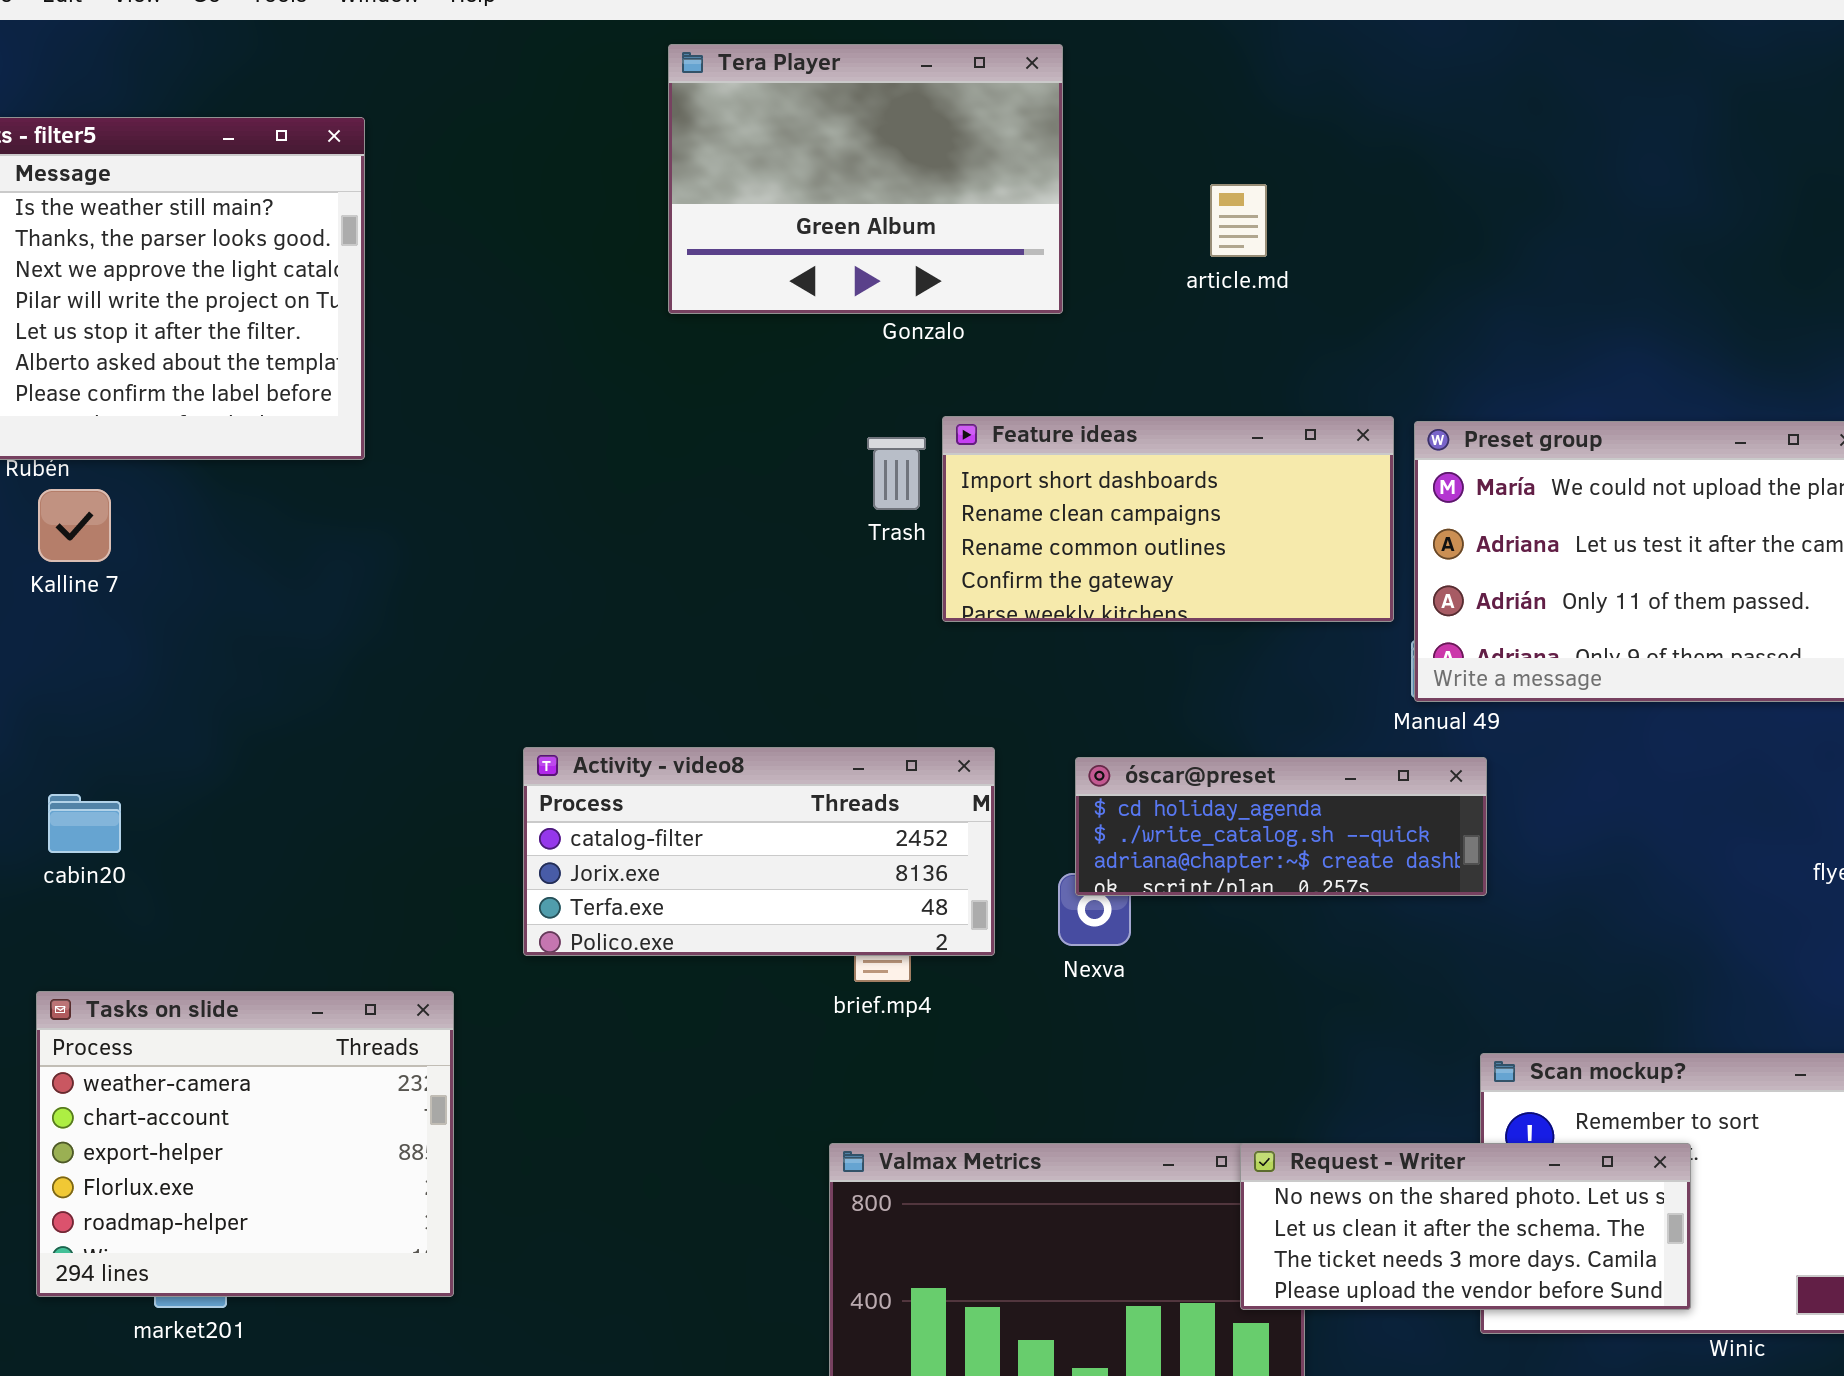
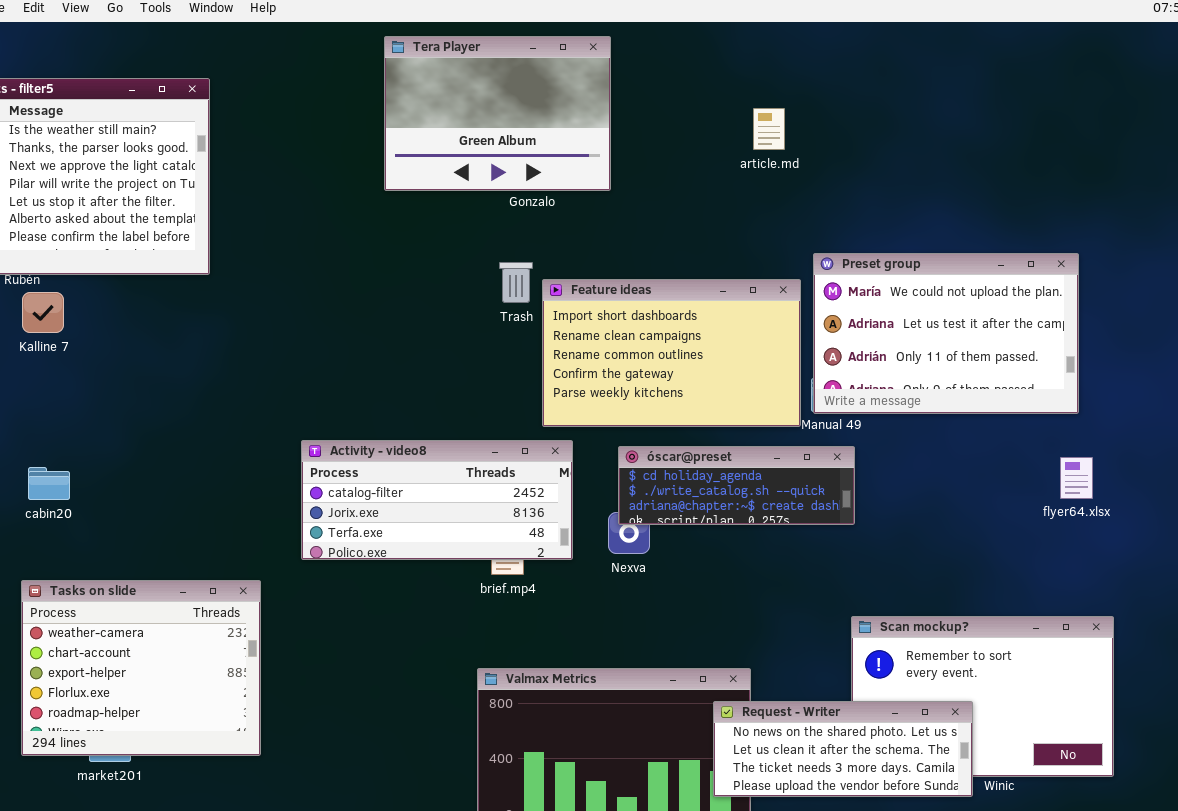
article.md: [1210,184,1267,257] -> [753,108,785,150], moved
Feature ideas: [942,416,1394,622] -> [542,279,801,427], moved, resized
Request - Writer: [1240,1143,1691,1310] -> [713,701,973,797], moved

